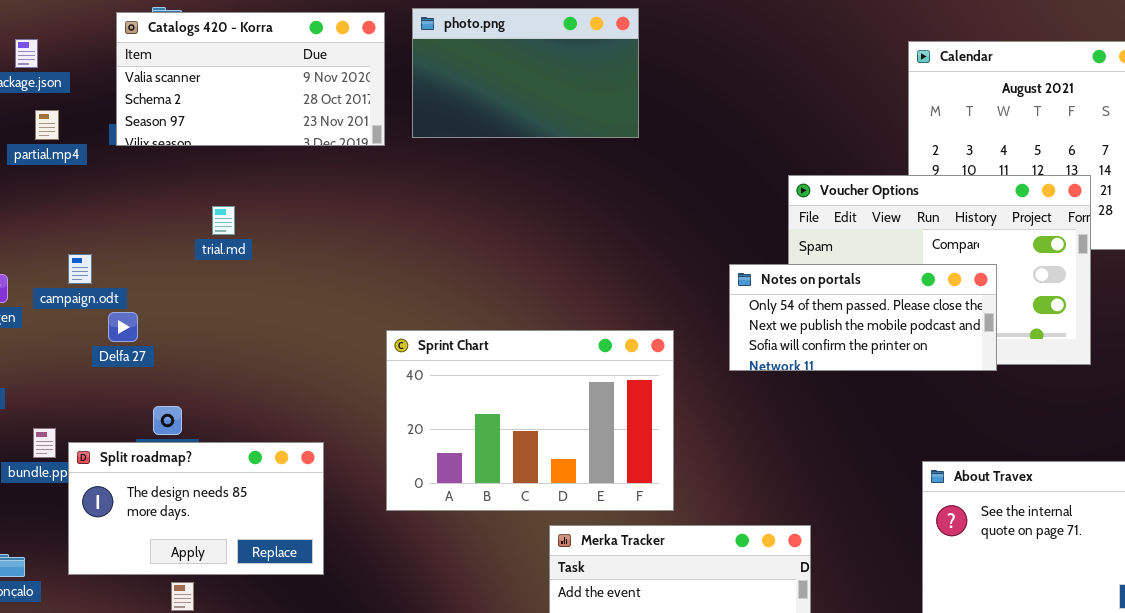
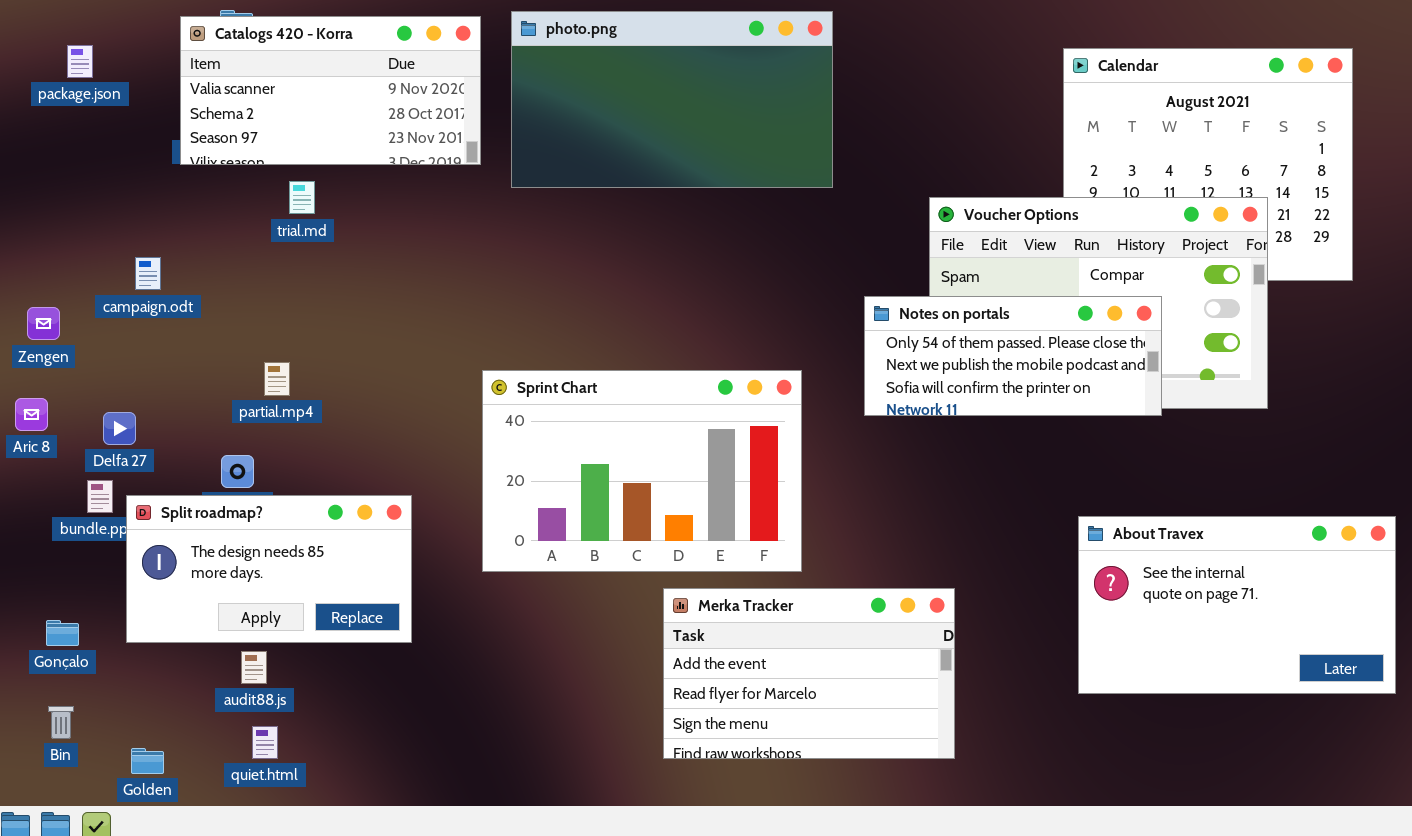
photo.png: [412,8,639,138] -> [511,11,833,188], resized
partial.mp4: [35,110,59,140] -> [264,362,290,396], moved
trial.md: [212,206,235,235] -> [289,181,315,214], moved
campaign.odt: [68,254,92,284] -> [135,257,161,290], moved
Delfa 27: [108,312,138,342] -> [103,412,136,445], moved

